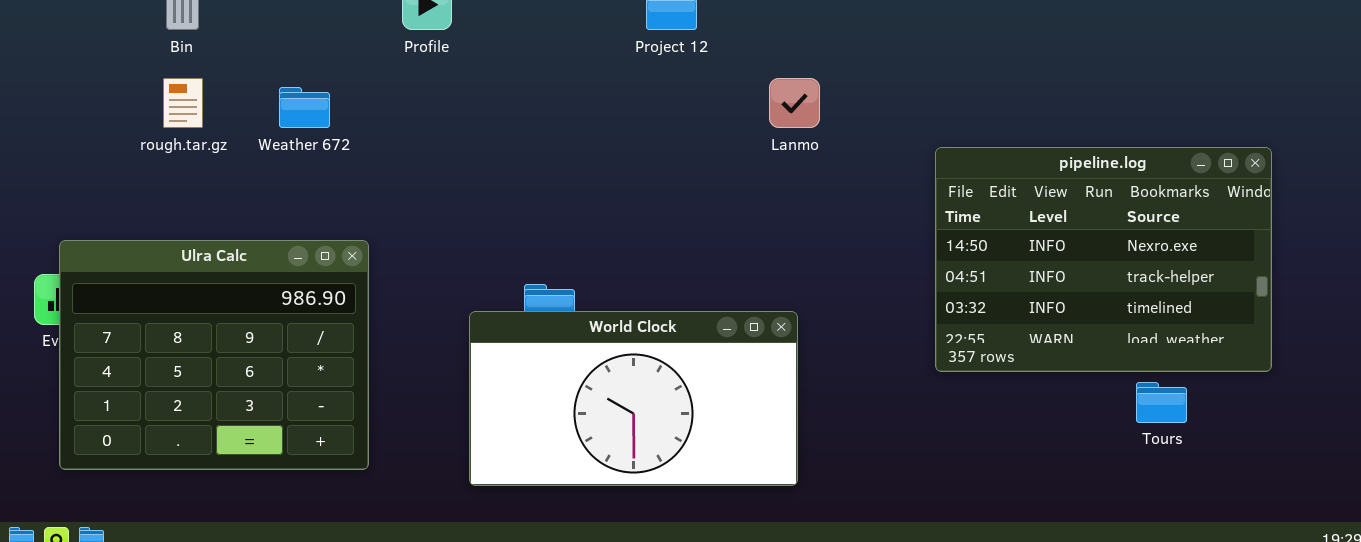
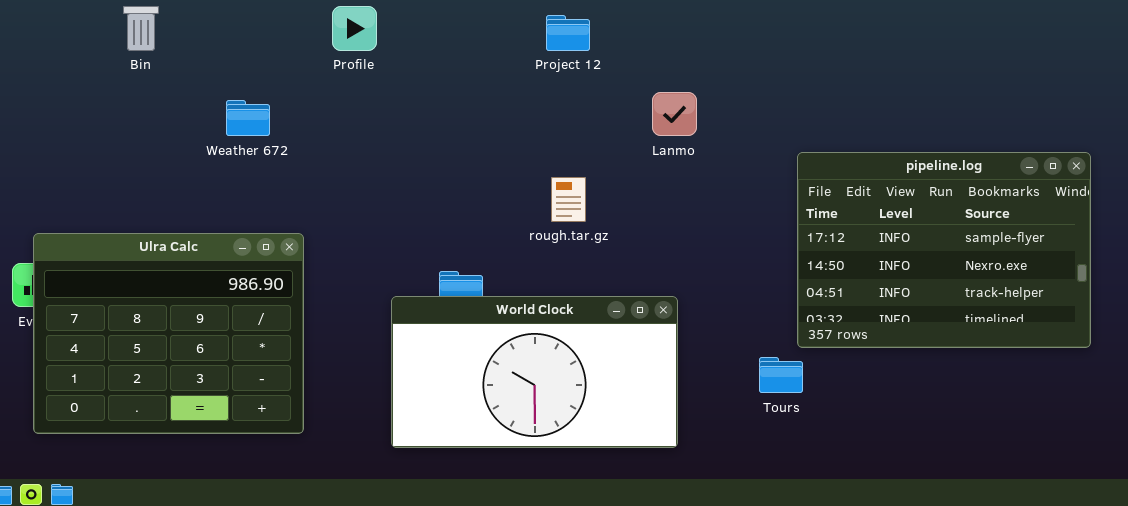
rough.tar.gz: [163,78,203,128] -> [551,177,586,222], moved
pipeline.log: [935,147,1272,372] -> [797,152,1091,348], scrolled up 1 row
Tours: [1136,382,1187,423] -> [759,357,803,393], moved

